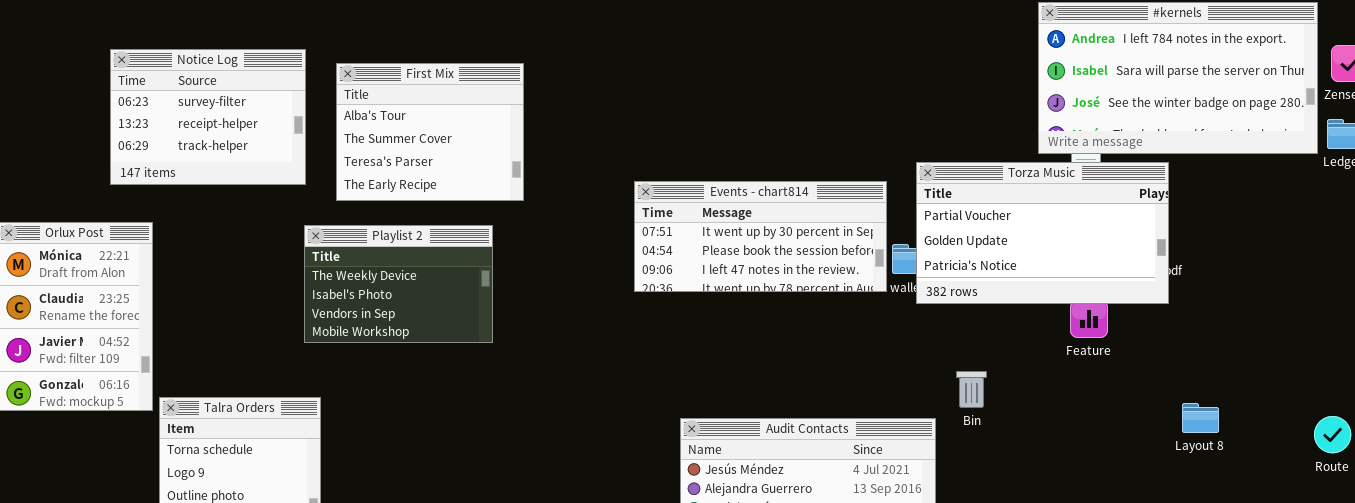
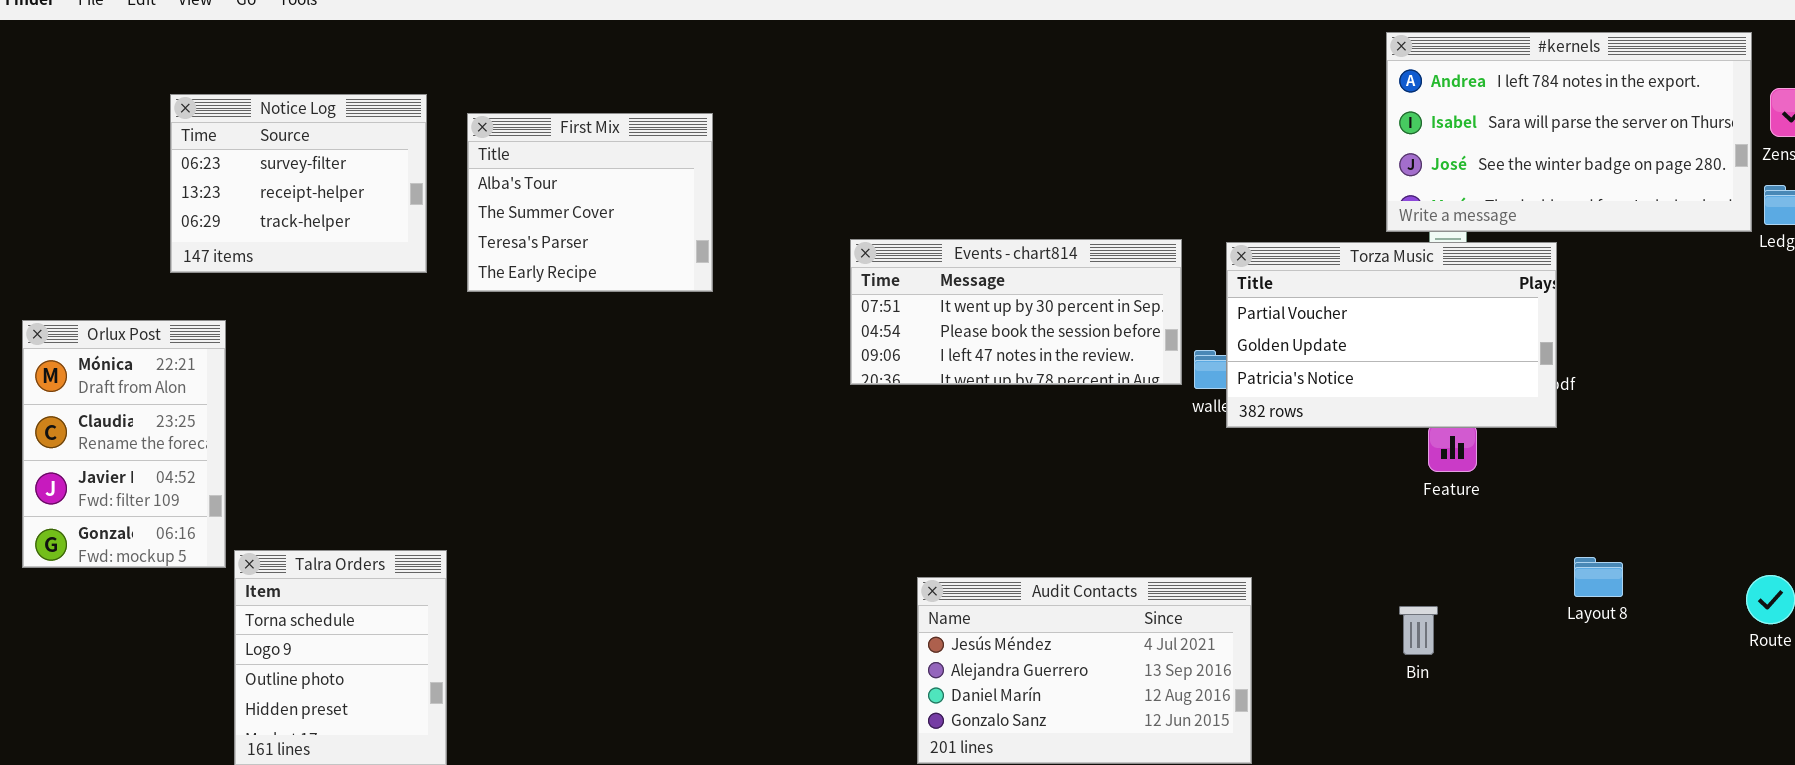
Events - chart814: [634,181,887,292] -> [850,239,1182,385], moved
Playlist 2: [304,225,493,343] -> none, closed
Bin: [956,371,987,408] -> [1399,606,1438,655], moved

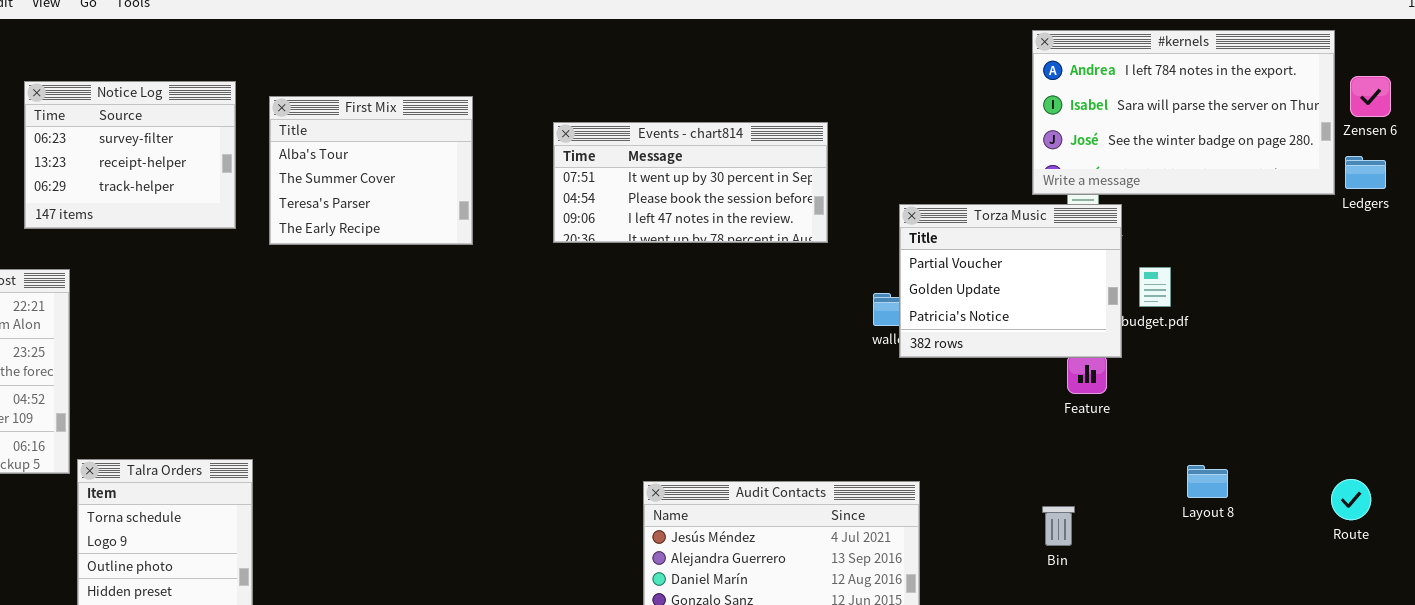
Events - chart814: [850,239,1182,385] -> [553,122,828,243], moved
Torza Music: [1226,242,1557,428] -> [899,204,1122,358], resized

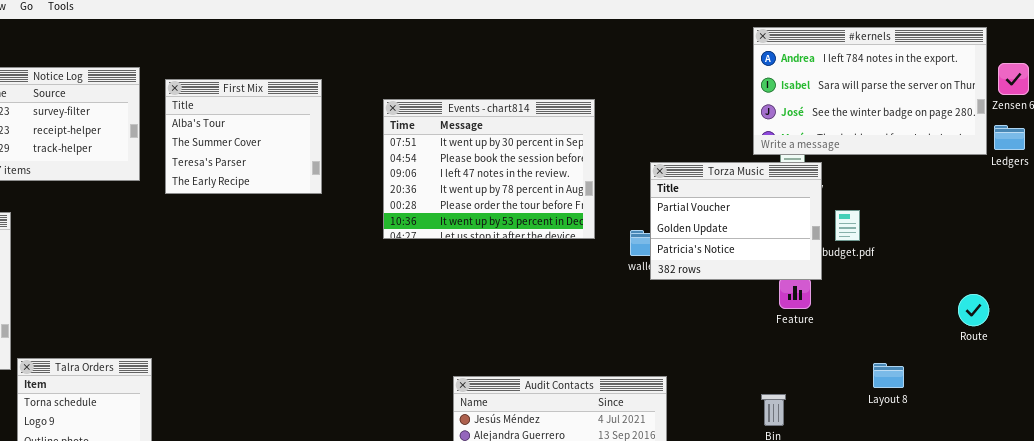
Events - chart814: [553,122,828,243] -> [383,99,595,239], resized
Route: [1331,479,1371,520] -> [958,294,989,326], moved

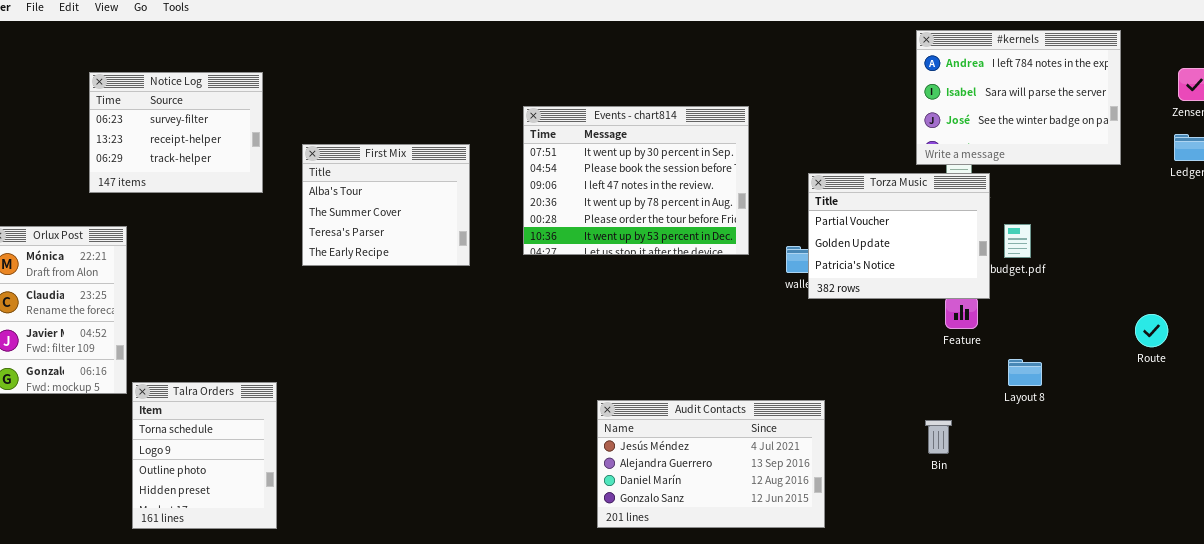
#kernels: [753,27,987,155] -> [916,30,1121,165], resized
First Mix: [165,79,322,194] -> [302,144,470,266], moved
Layout 8: [873,363,904,388] -> [1008,359,1042,386], moved

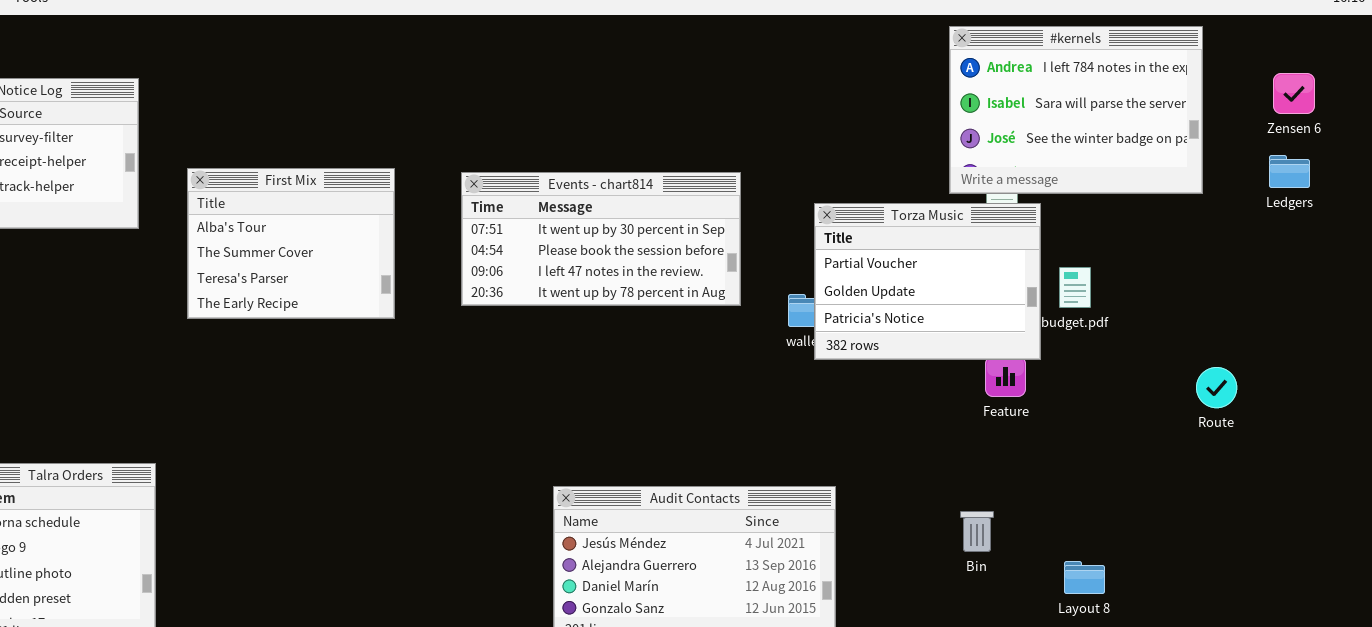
Events - chart814: [523,106,749,255] -> [461,172,741,306], resized
Route: [1135,314,1168,347] -> [1196,367,1237,408], moved
Layout 8: [1008,359,1042,386] -> [1064,561,1105,594], moved

